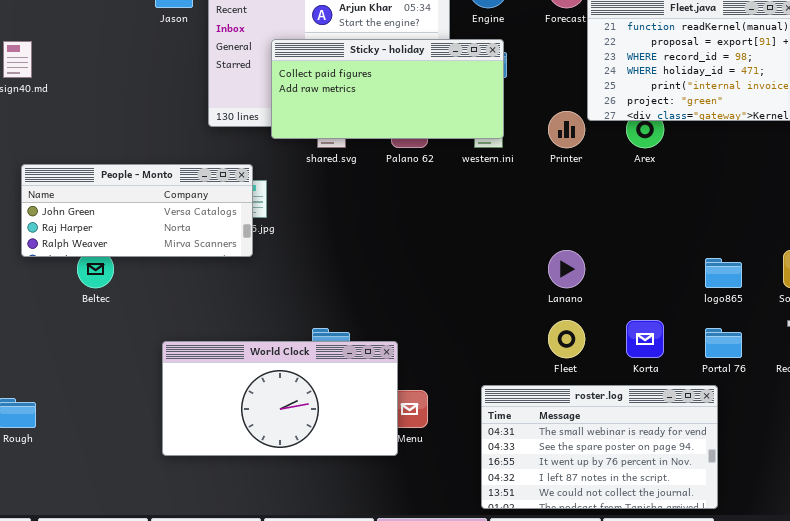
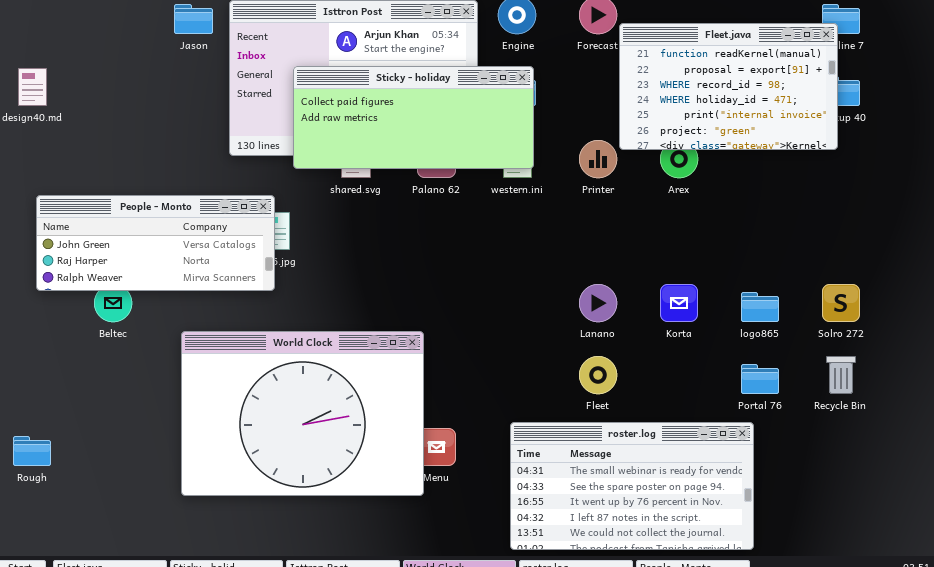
Korta: [626,320,664,358] -> [660,284,698,322], moved
World Clock: [162,341,398,456] -> [181,331,424,496], resized

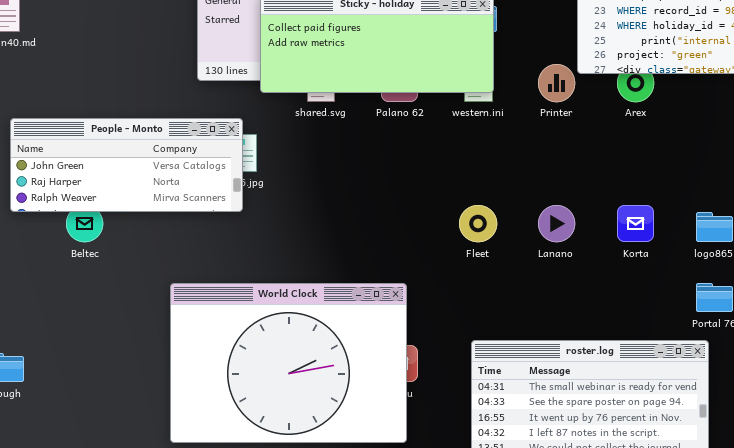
World Clock: [181,331,424,496] -> [170,283,407,443], moved
Fleet: [579,356,617,394] -> [459,205,497,242], moved

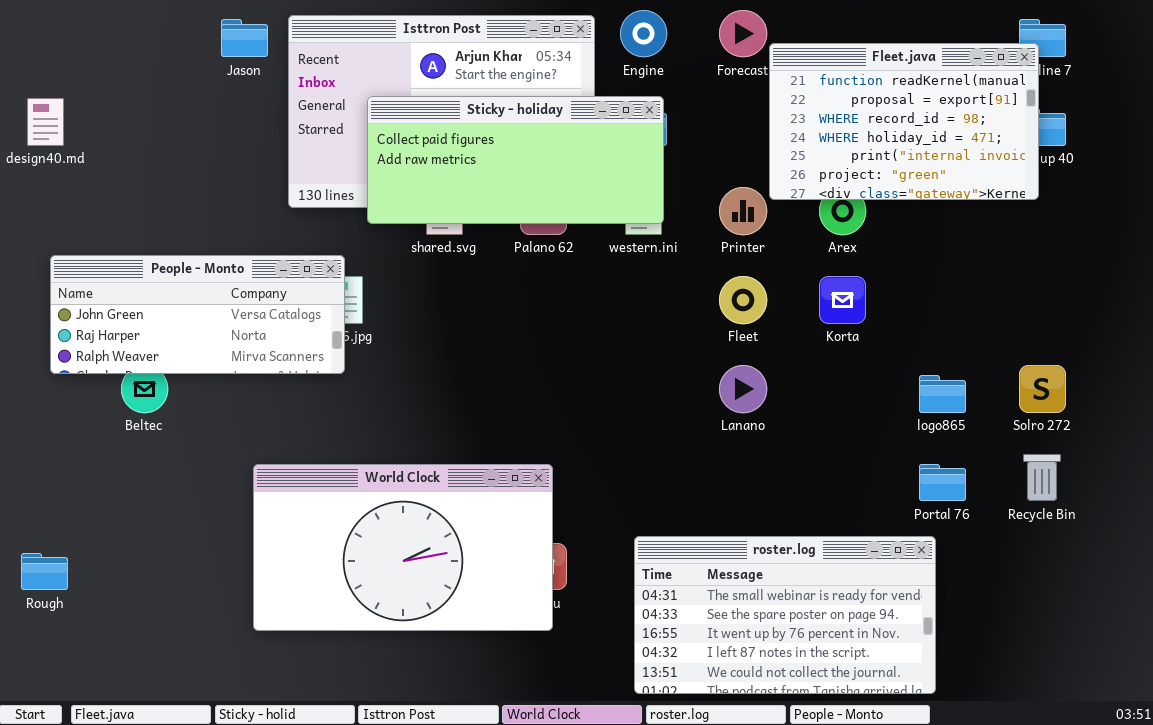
Fleet: [459,205,497,242] -> [719,276,767,324], moved
Korta: [617,205,654,242] -> [819,276,866,324], moved
World Clock: [170,283,407,443] -> [253,464,553,631], resized

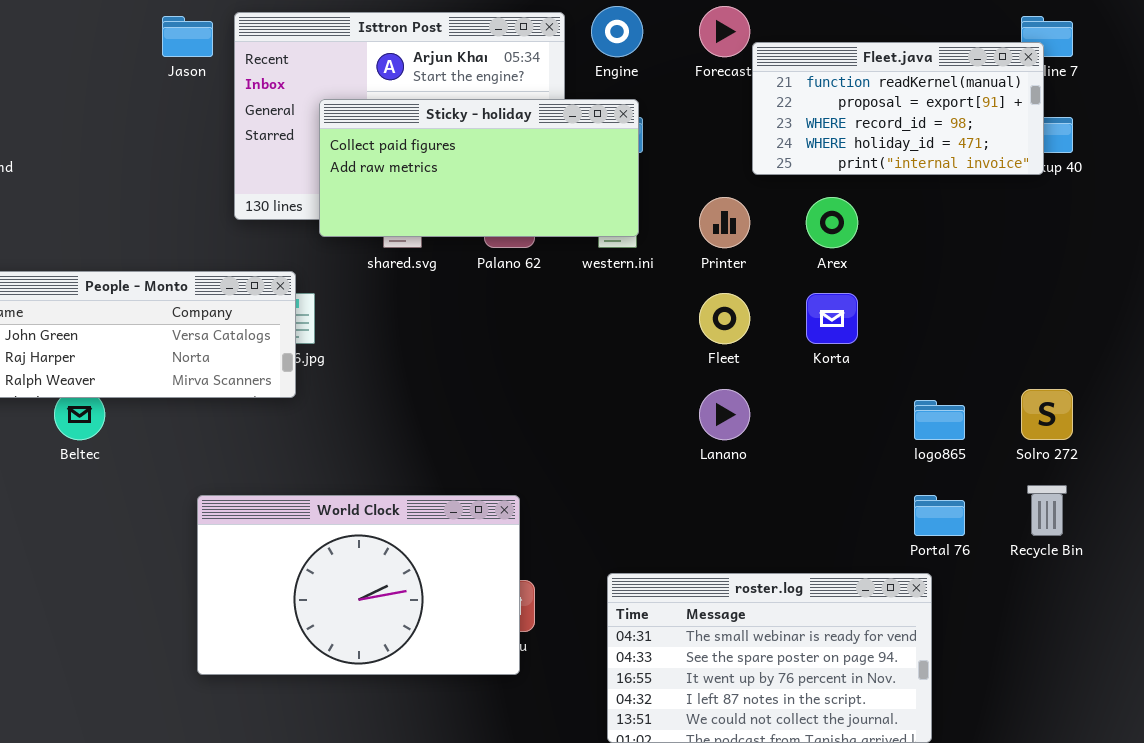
Fleet.java: [769,43,1039,200] -> [752,42,1044,175], resized

